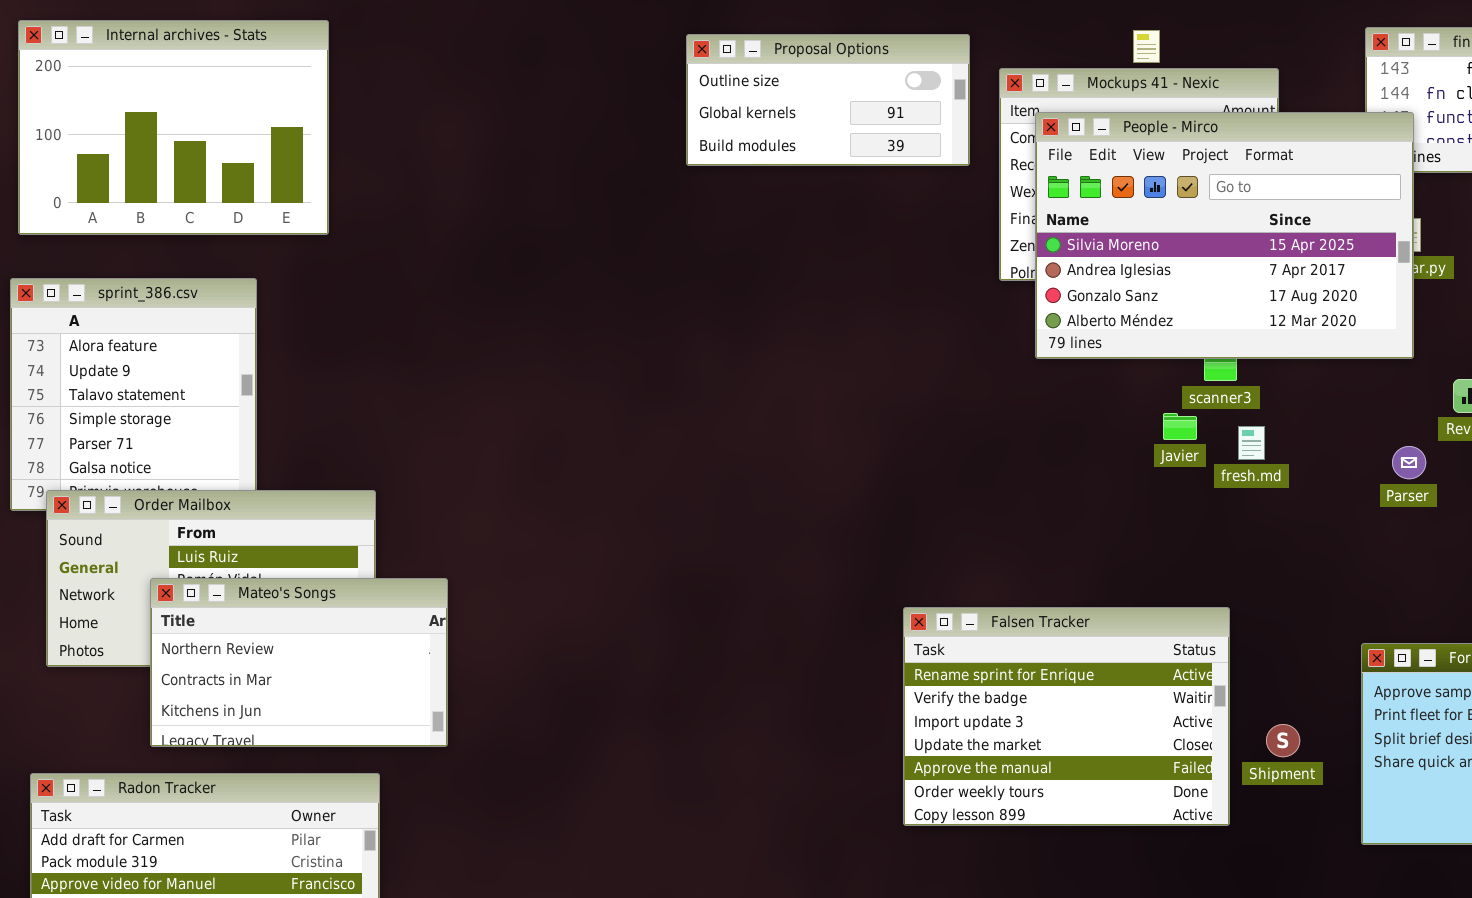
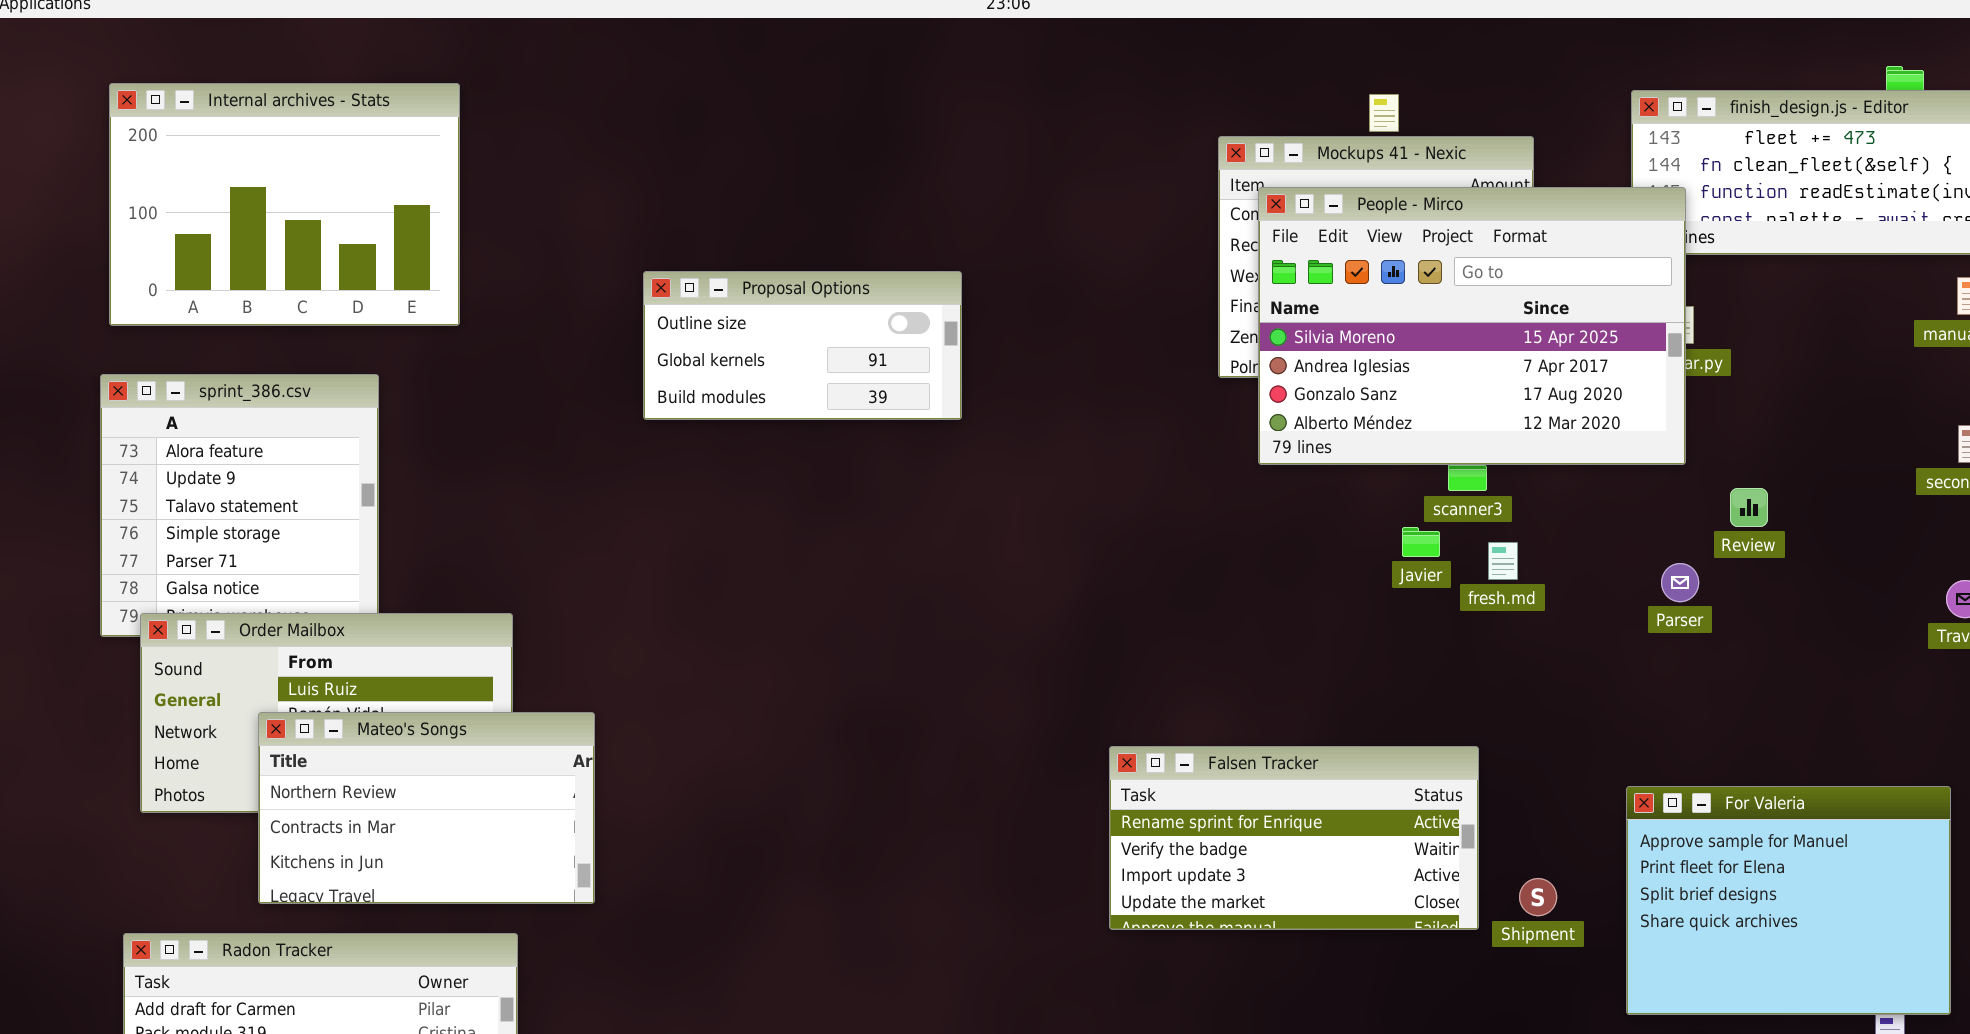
Proposal Options: [686,34,970,166] -> [643,271,962,420], moved
Falsen Tracker: [903,607,1230,826] -> [1109,746,1479,930], resized

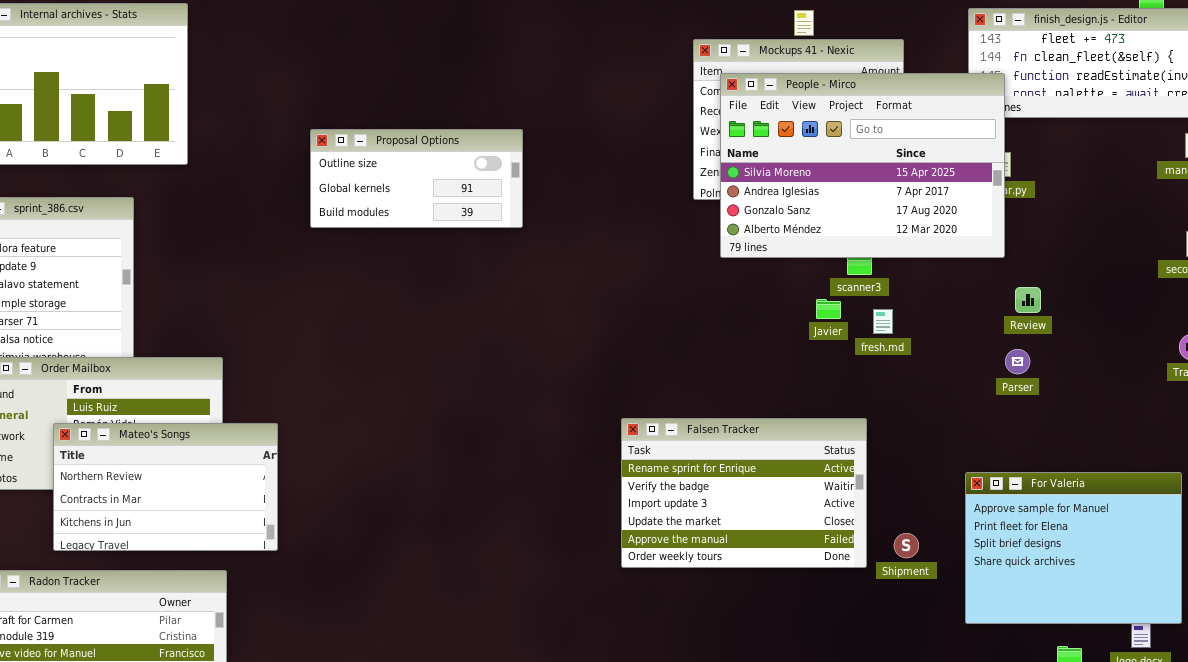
Review: [1730,488,1768,527] -> [1015,287,1041,313], moved
Parser: [1661,563,1699,602] -> [1005,349,1030,374], moved
Falsen Tracker: [1109,746,1479,930] -> [621,418,867,568], resized

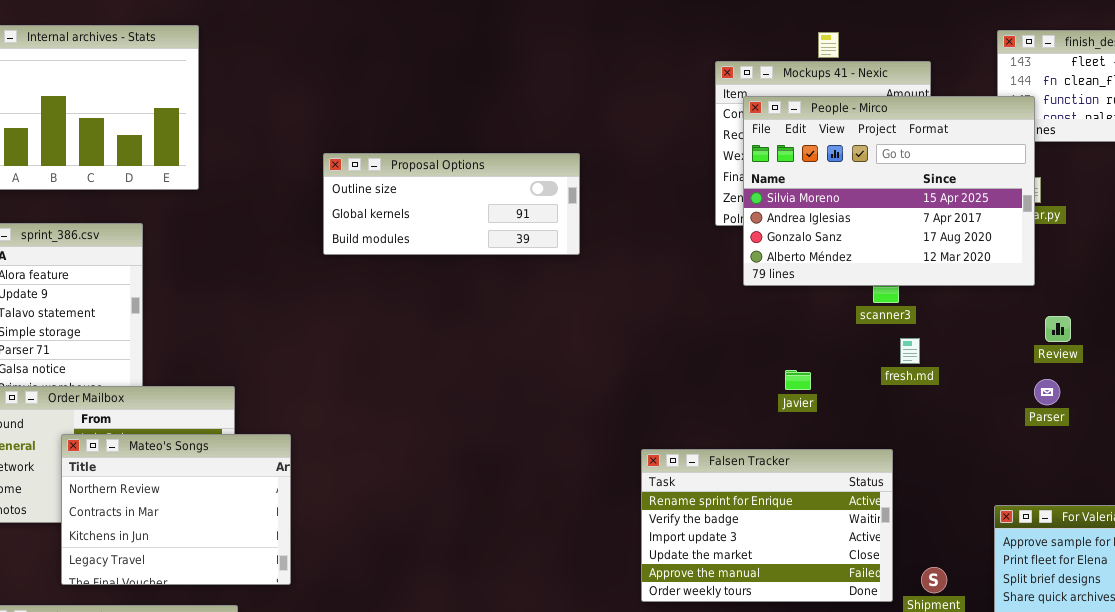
Proposal Options: [310,129,523,228] -> [323,153,580,255], resized
Javier: [816,299,841,319] -> [785,370,811,390], moved
Mateo's Songs: [53,423,278,551] -> [61,434,291,585], resized

